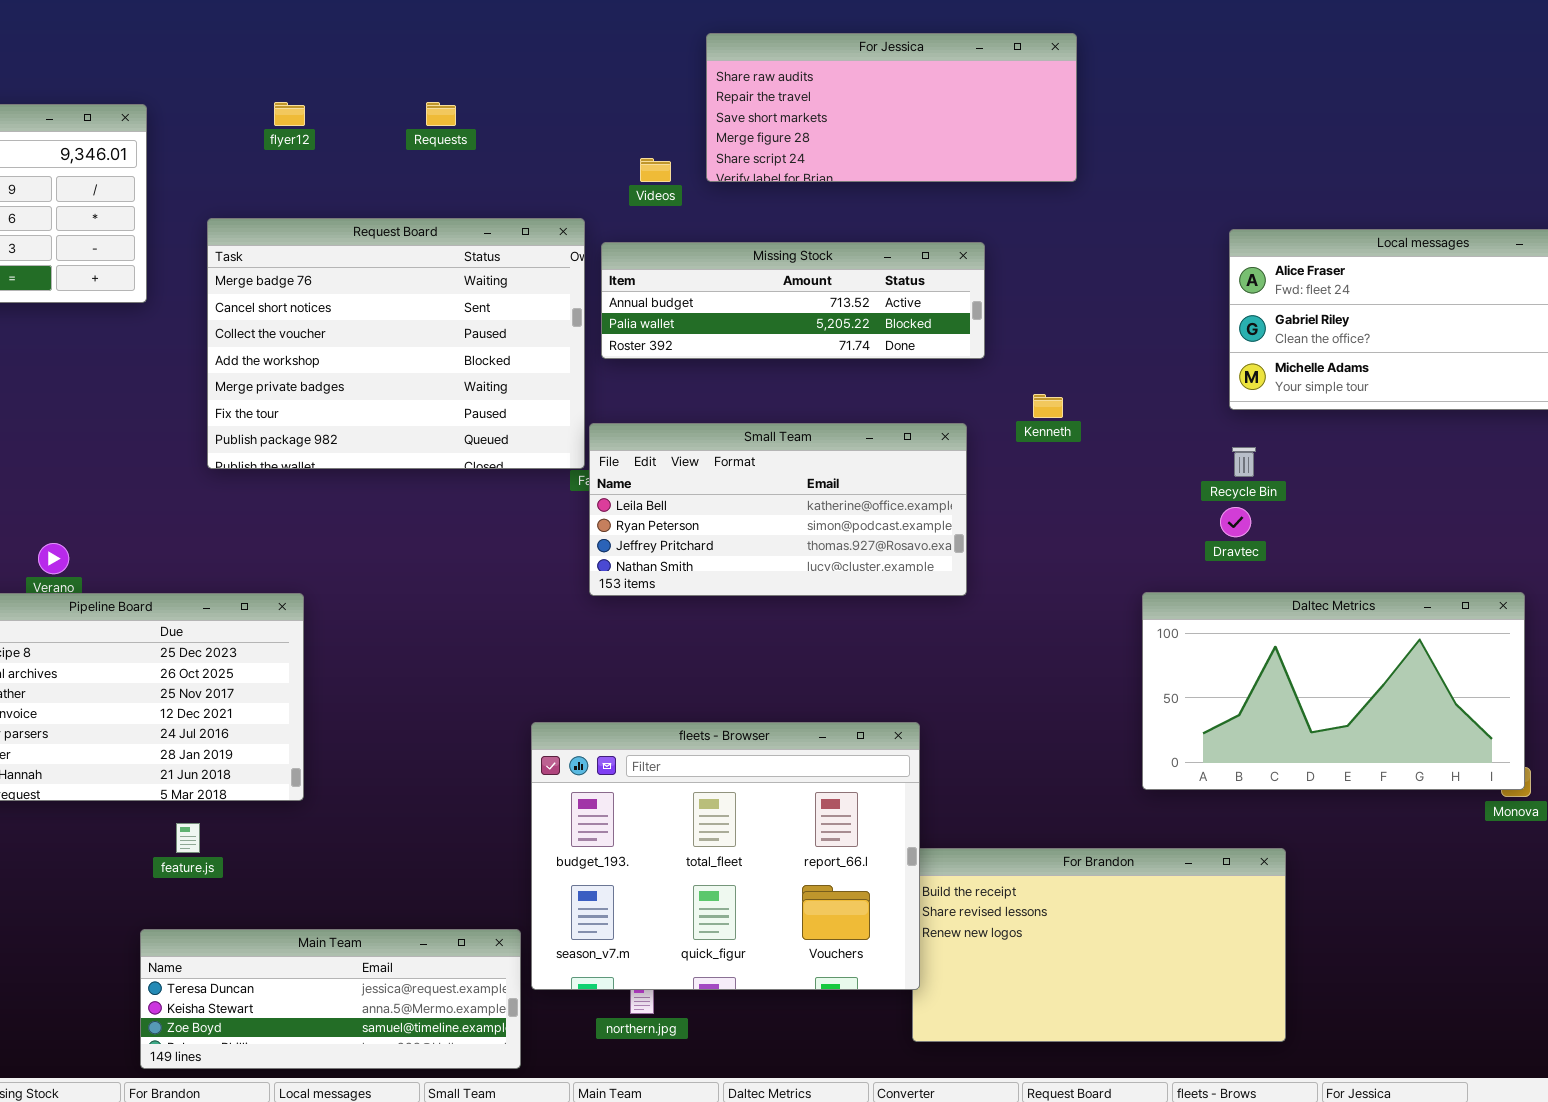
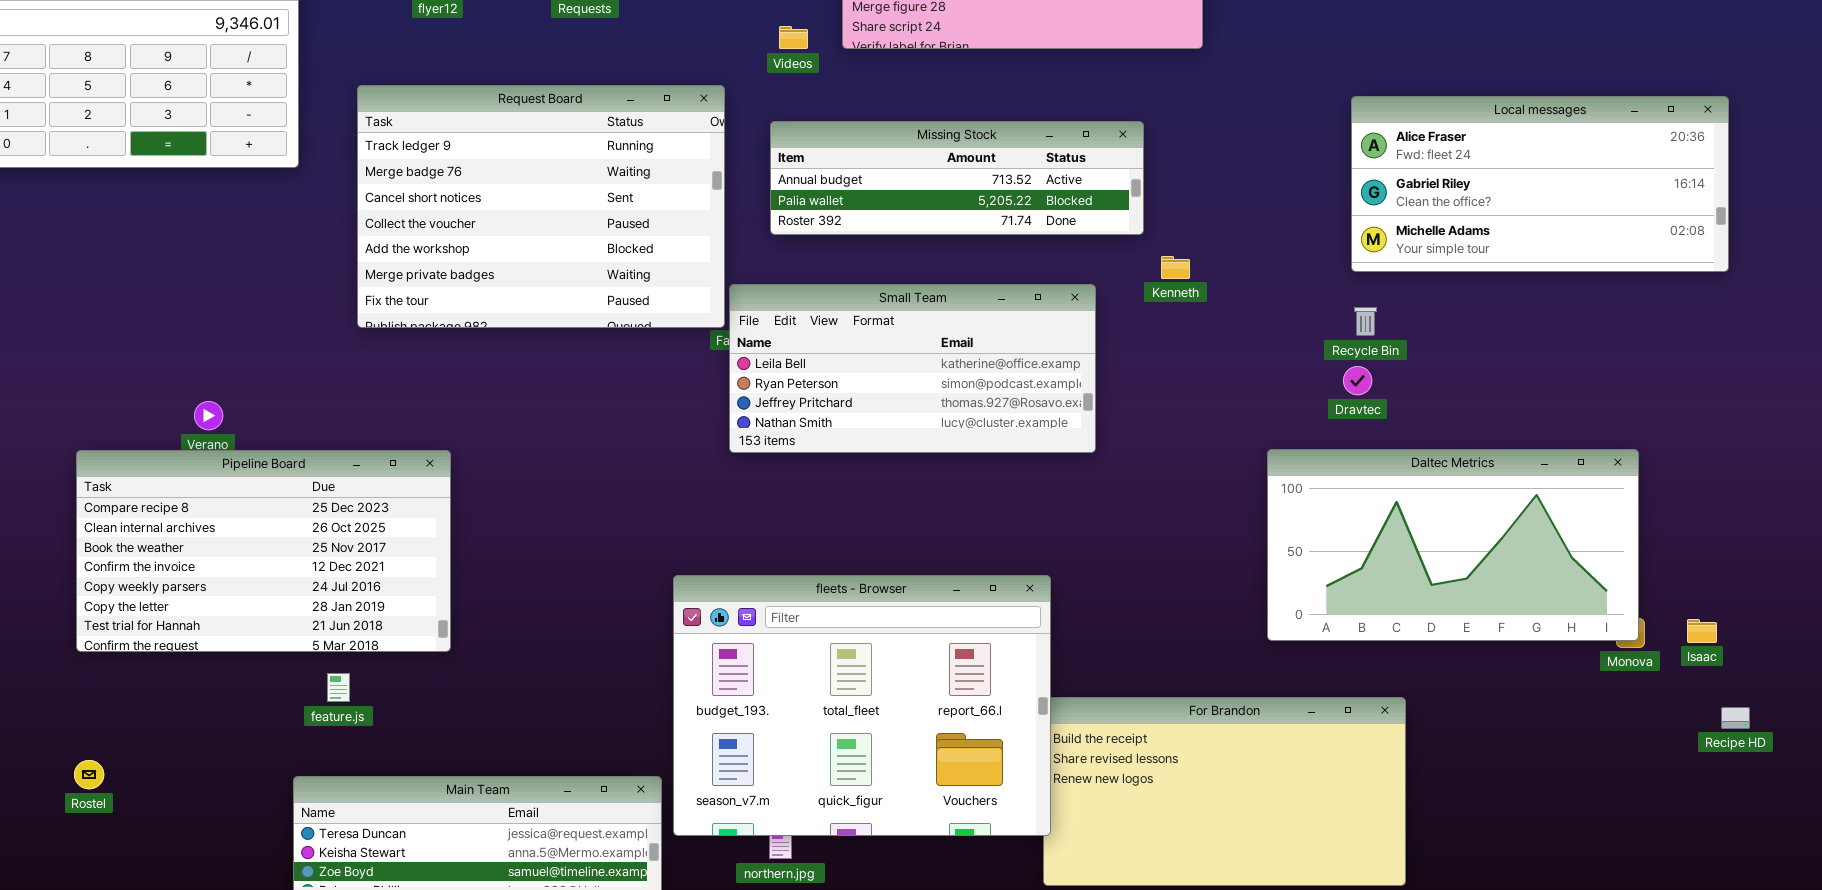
Request Board: [207,218,585,469] -> [357,85,725,328], scrolled up 1 row
Missing Stock: [601,242,985,359] -> [770,121,1144,235], moved

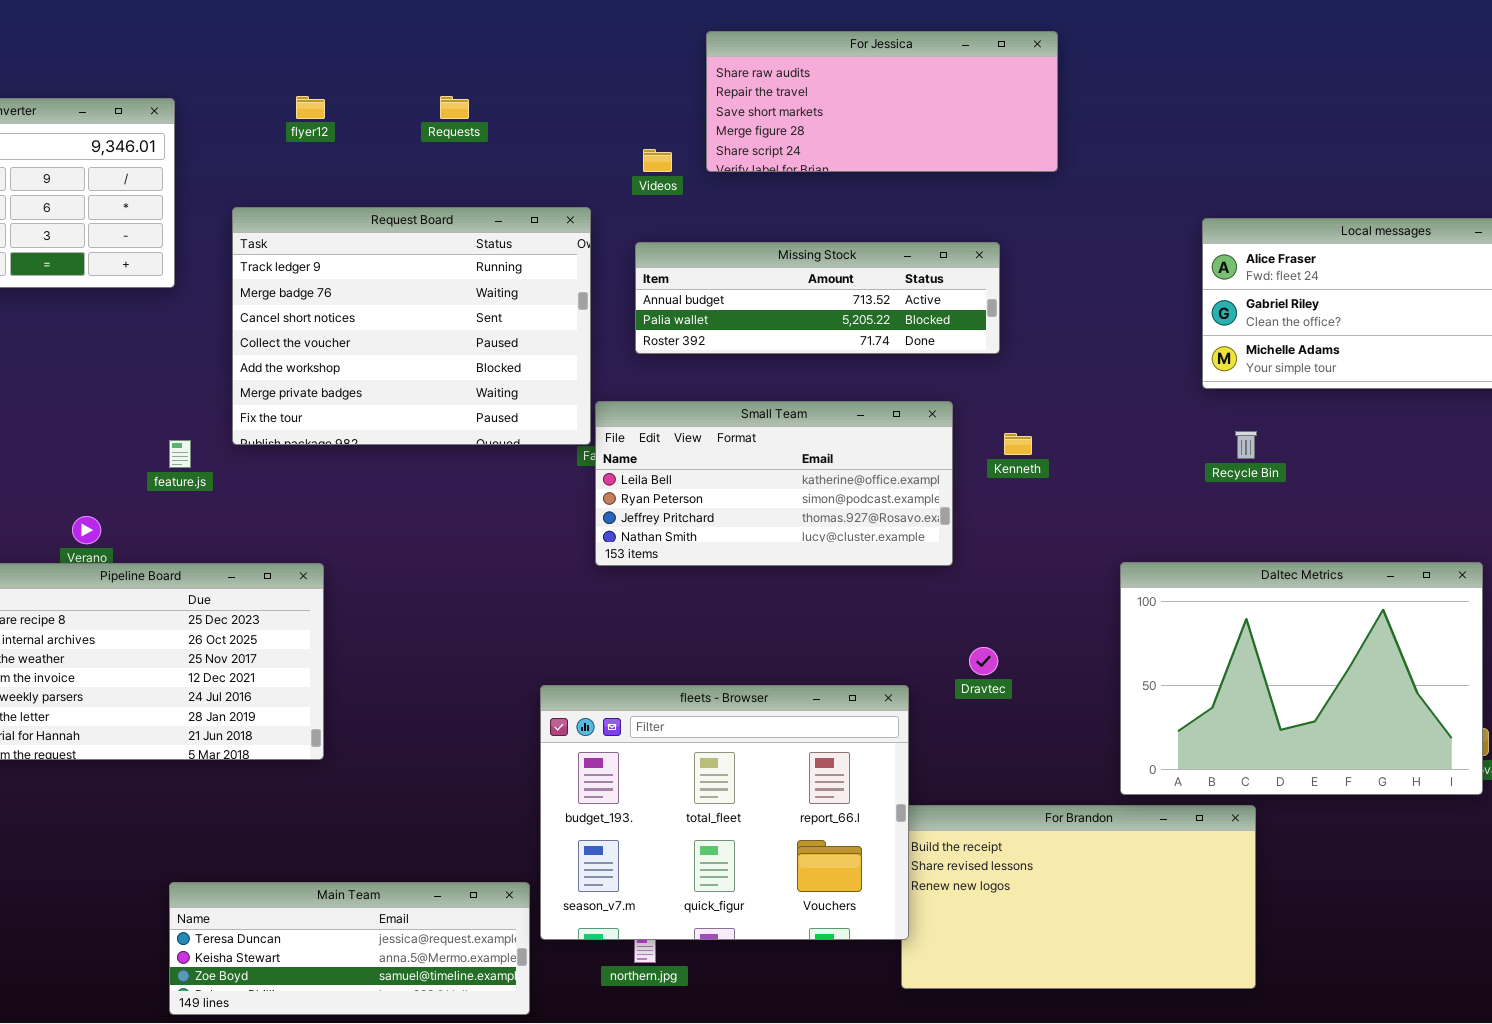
Kenneth: [1161,256,1190,279] -> [1004,433,1032,455], moved
Recycle Bin: [1354,307,1377,336] -> [1235,431,1257,459], moved
Dravtec: [1343,366,1372,395] -> [969,647,998,675], moved
Daltec Metrics: [1267,449,1639,641] -> [1120,562,1483,795], resized
feature.js: [327,673,350,702] -> [169,440,191,468], moved

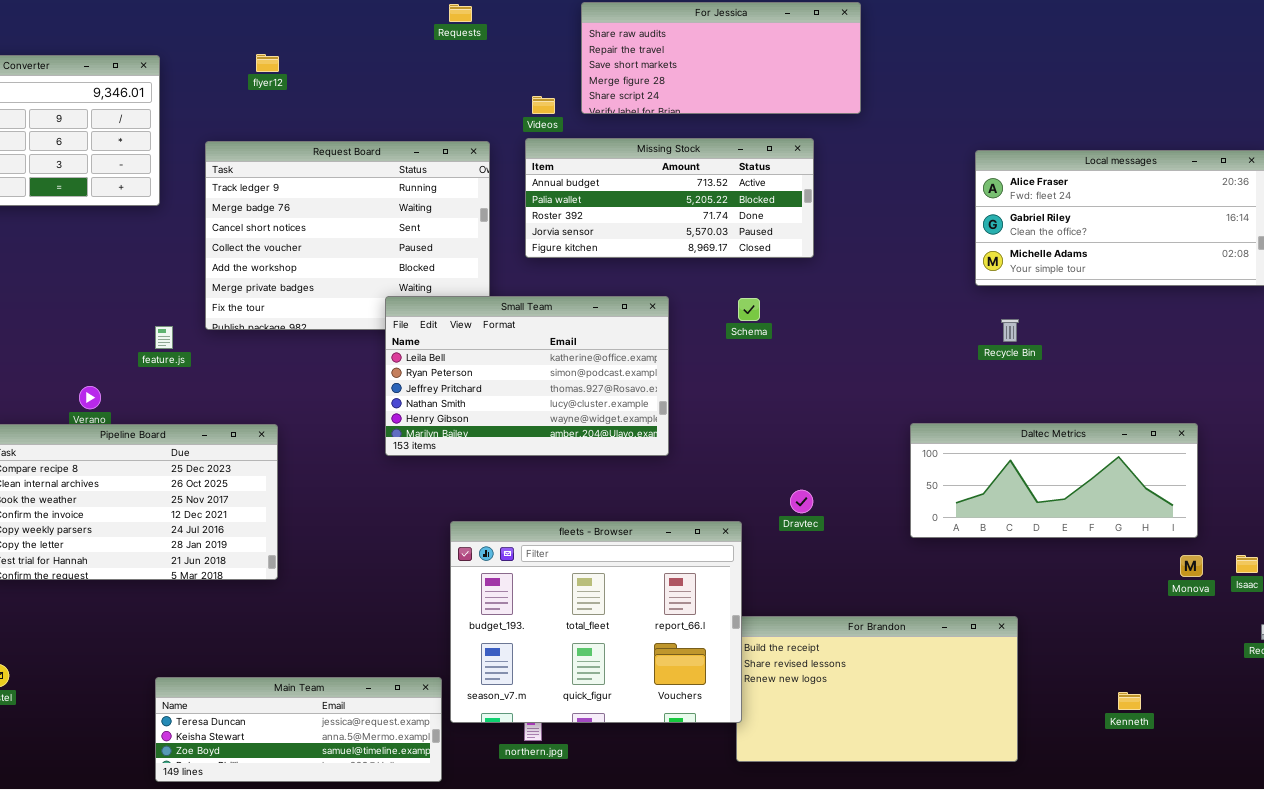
Requests: [440,96,469,119] -> [449,4,472,22], moved
Missing Stock: [635,242,1000,354] -> [525,138,814,258], resized
Small Team: [595,401,953,566] -> [385,296,669,456], moved, resized
Kenneth: [1004,433,1032,455] -> [1118,692,1141,710], moved
Daltec Metrics: [1120,562,1483,795] -> [910,423,1198,538], resized

